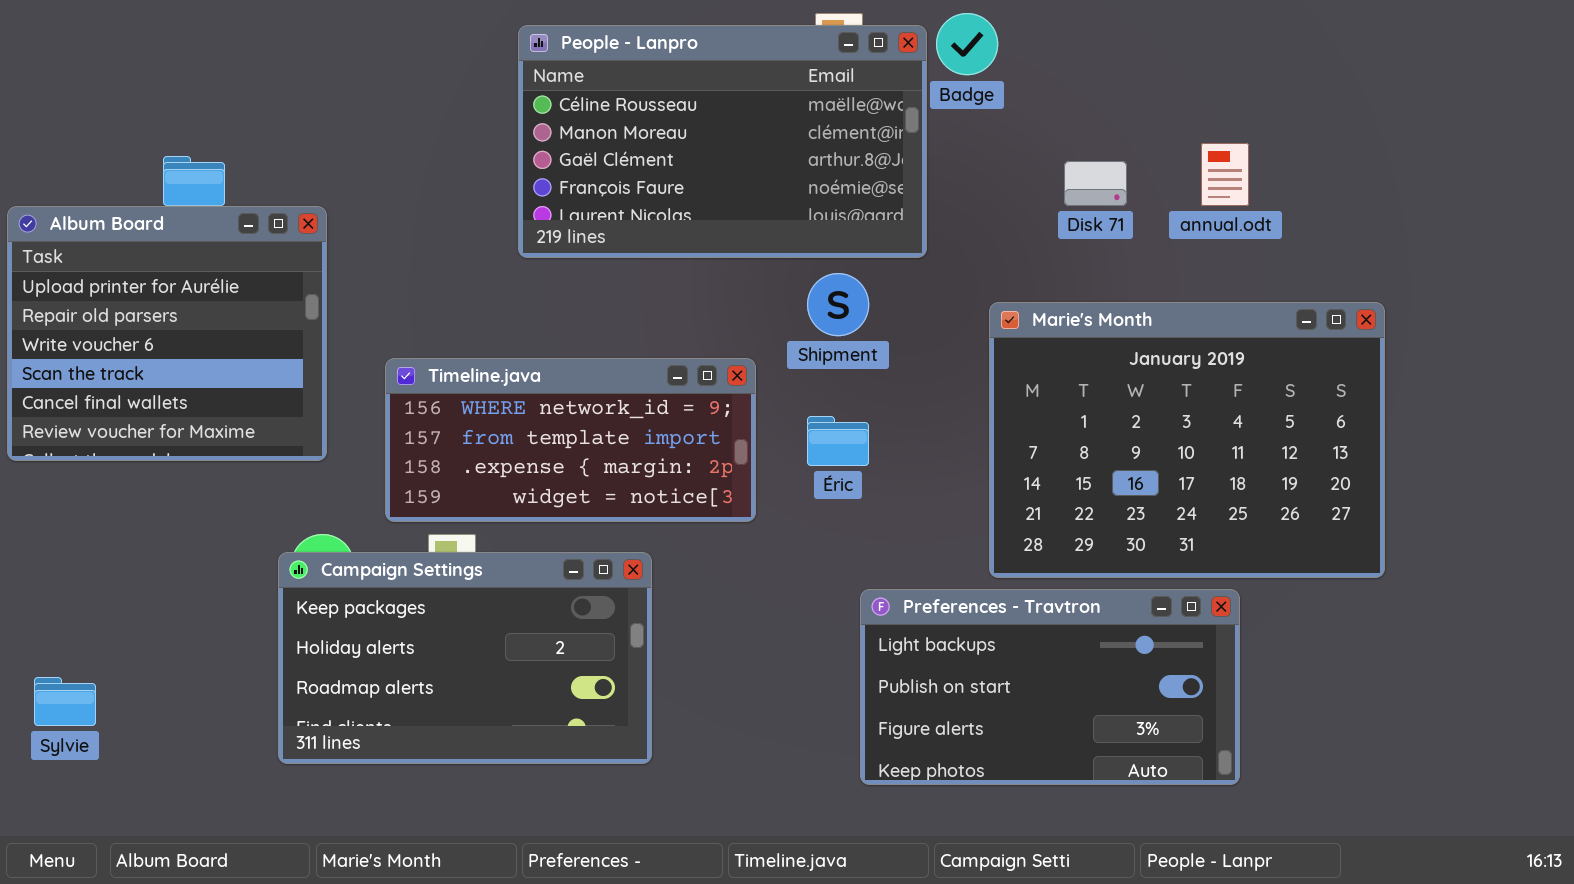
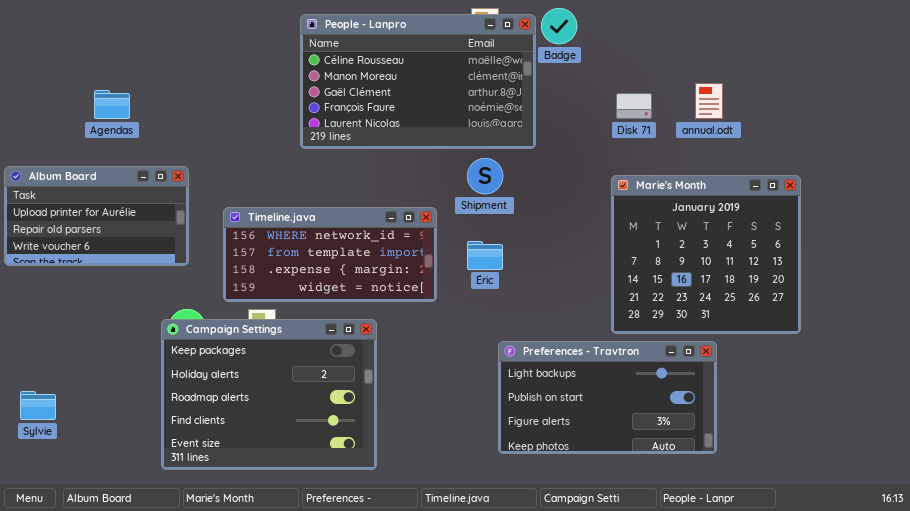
Album Board: [7,206,327,461] -> [4,166,189,266], resized
Marie's Month: [989,302,1385,578] -> [611,175,801,334], resized
Campaign Settings: [278,552,652,764] -> [161,319,377,470], resized

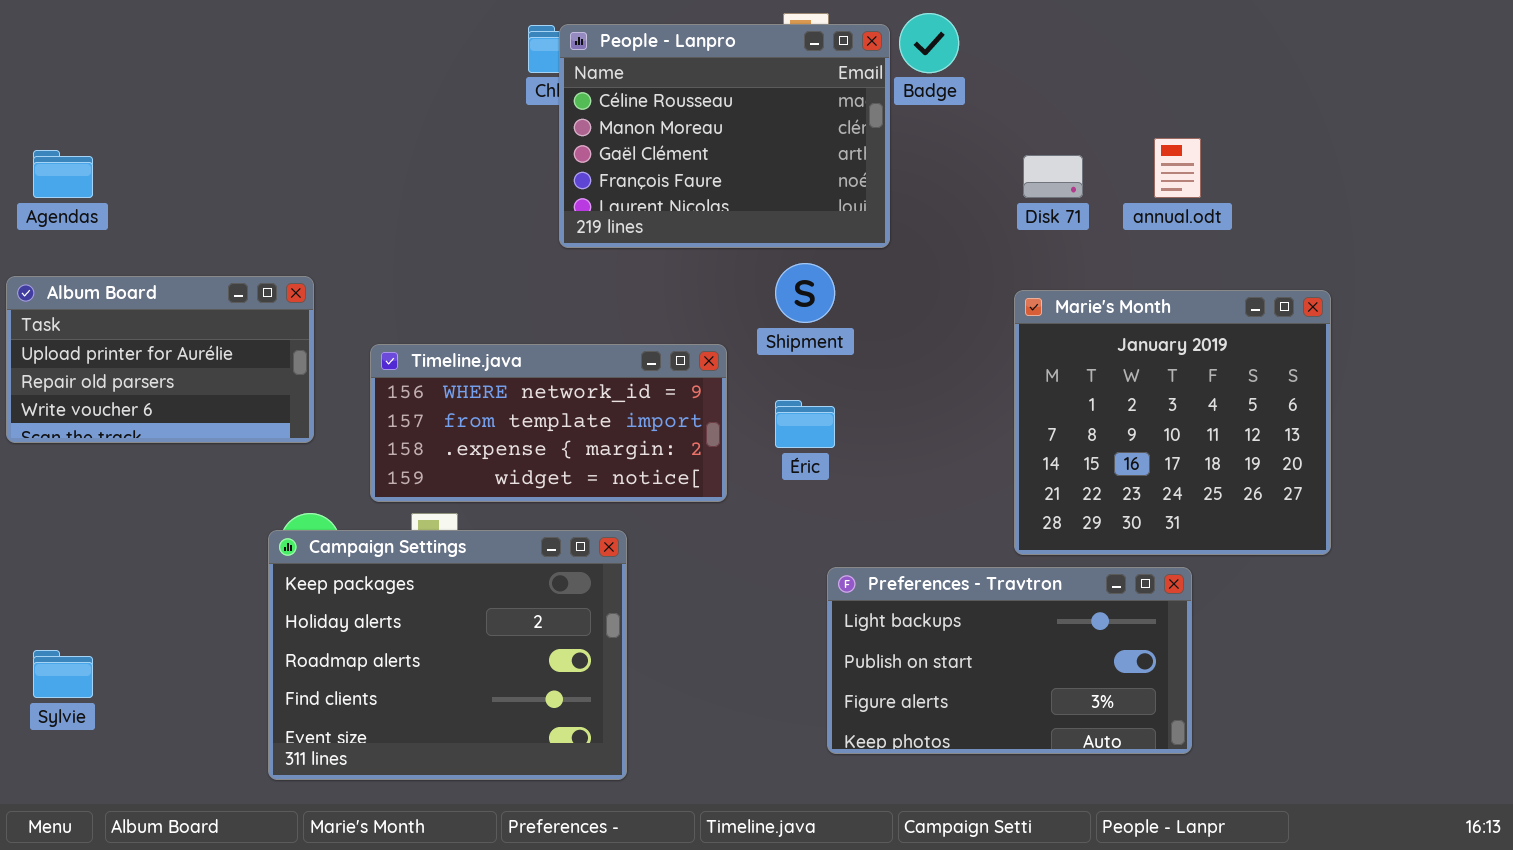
People - Lanpro: [300,14,536,149] -> [559,24,890,248], resized
Agendas: [94,90,130,119] -> [33,150,93,198], moved

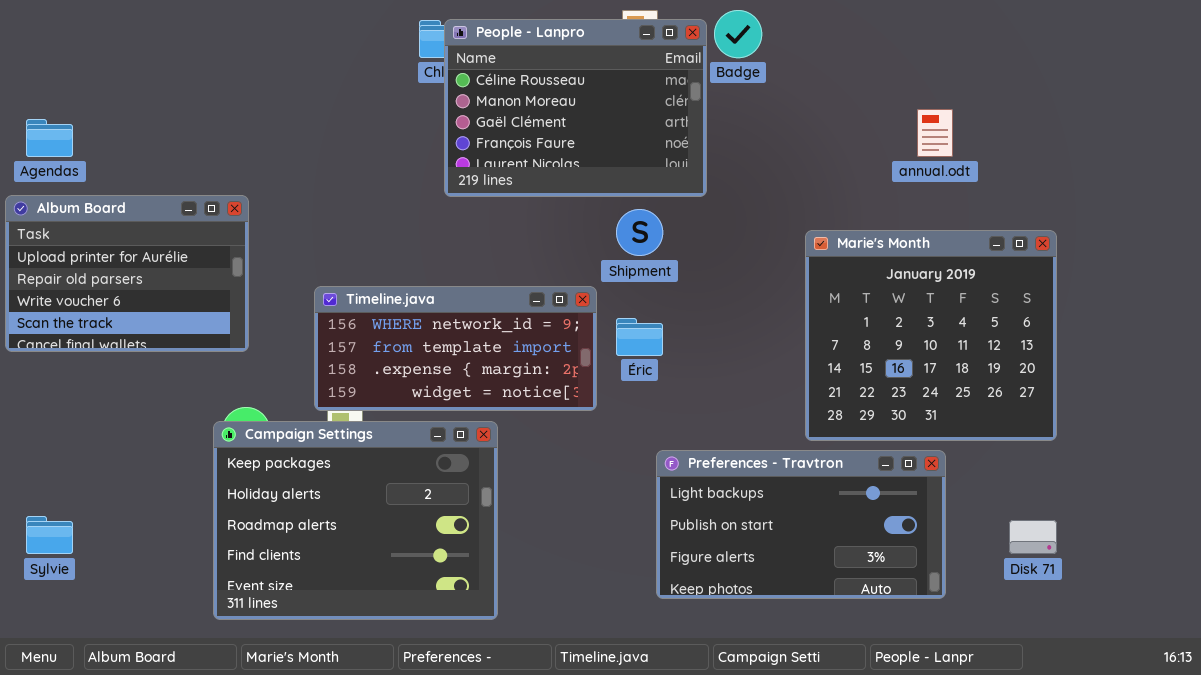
Disk 71: [1023,155,1083,198] -> [1009,520,1057,554], moved
Album Board: [6,276,314,443] -> [5,195,249,352], resized
Timeline.java: [370,344,727,502] -> [314,286,597,411], moved

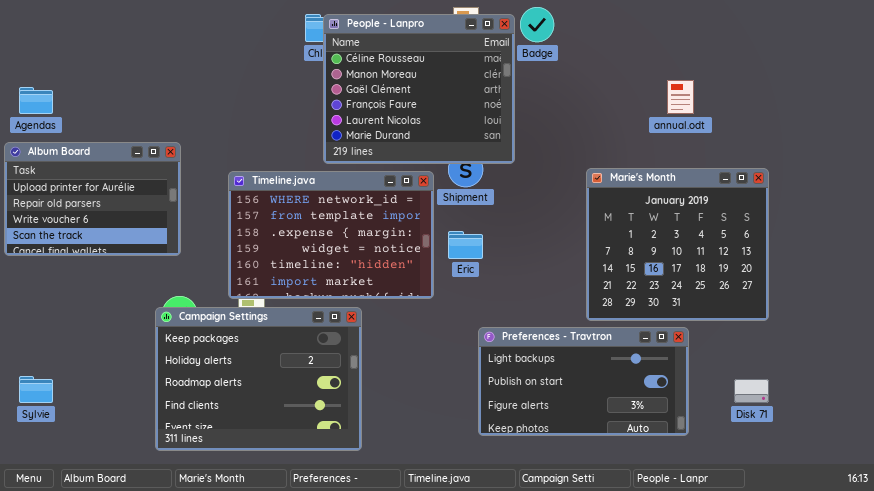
People - Lanpro: [444,19,707,197] -> [323,14,515,164], resized
Timeline.java: [314,286,597,411] -> [228,171,434,299], resized

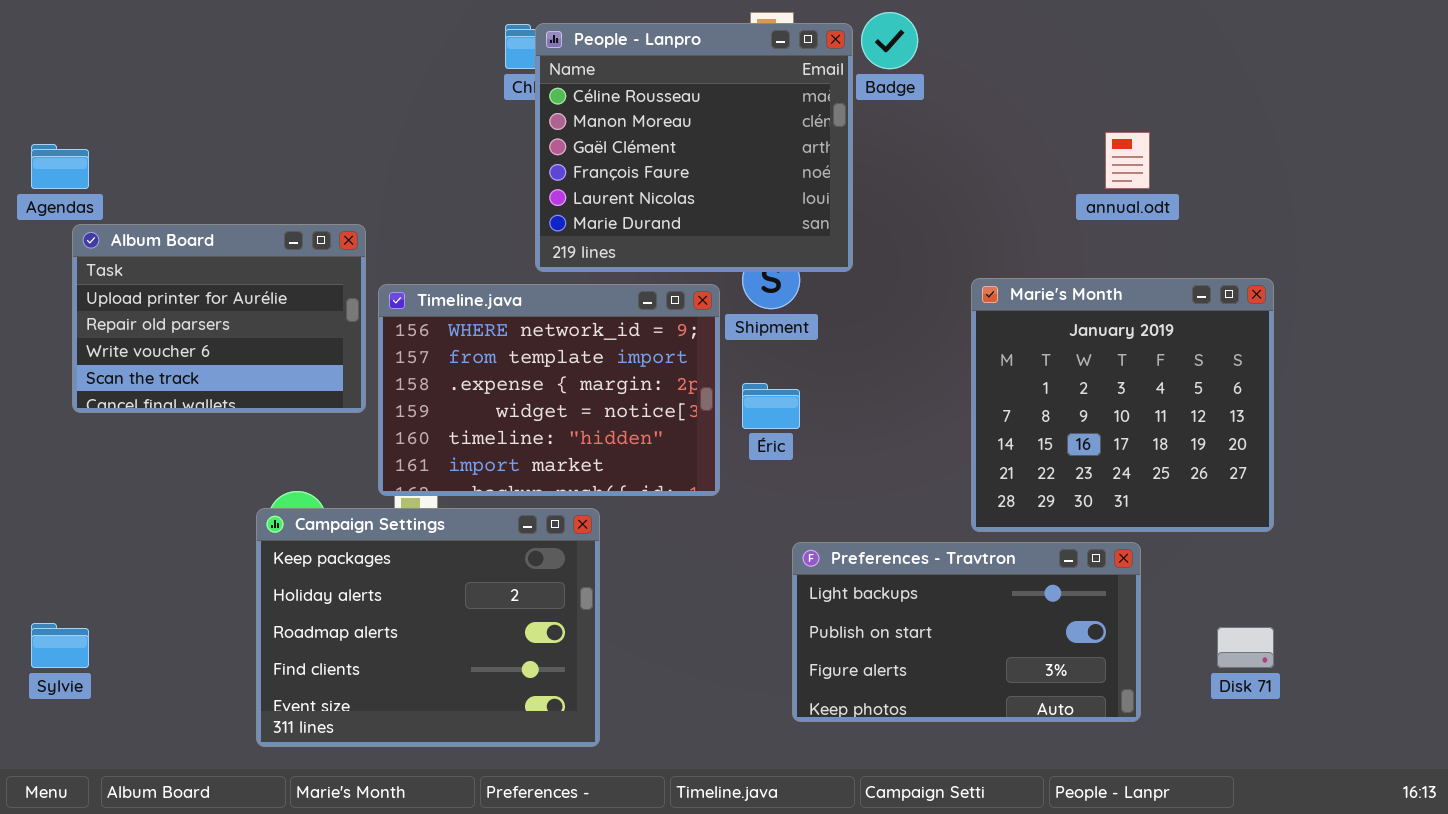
Album Board: [4,142,181,256] -> [72,224,366,413], moved

